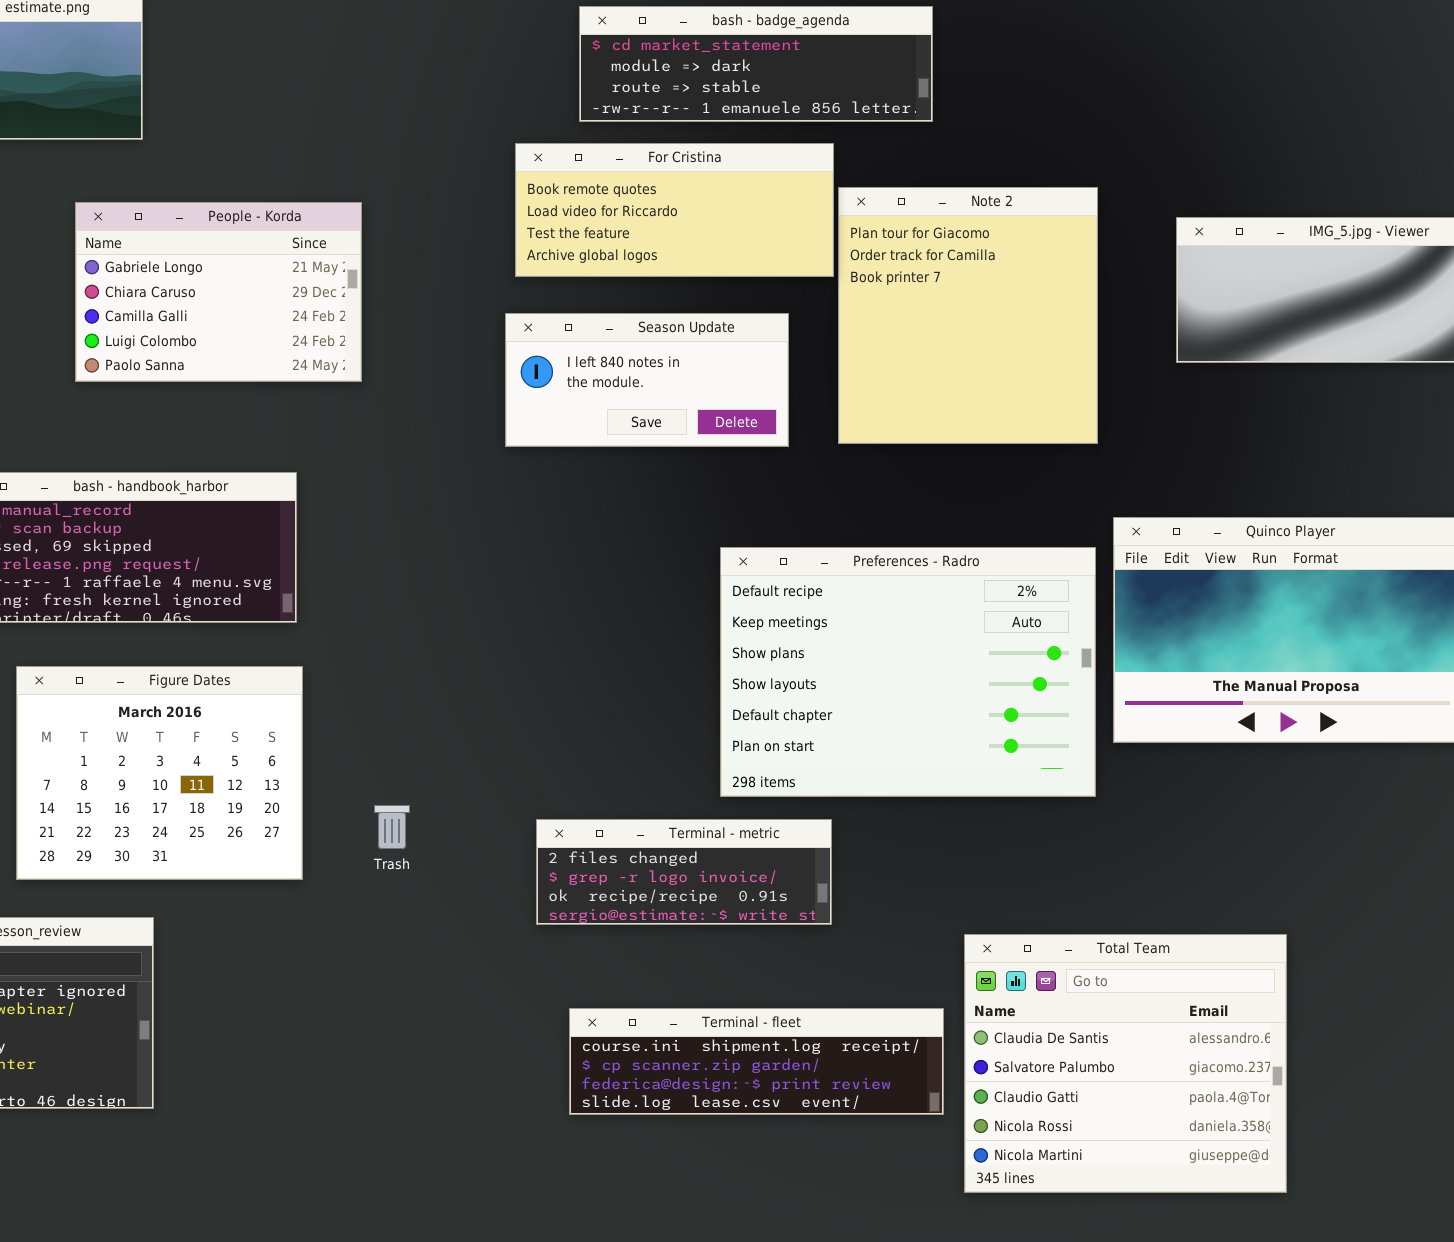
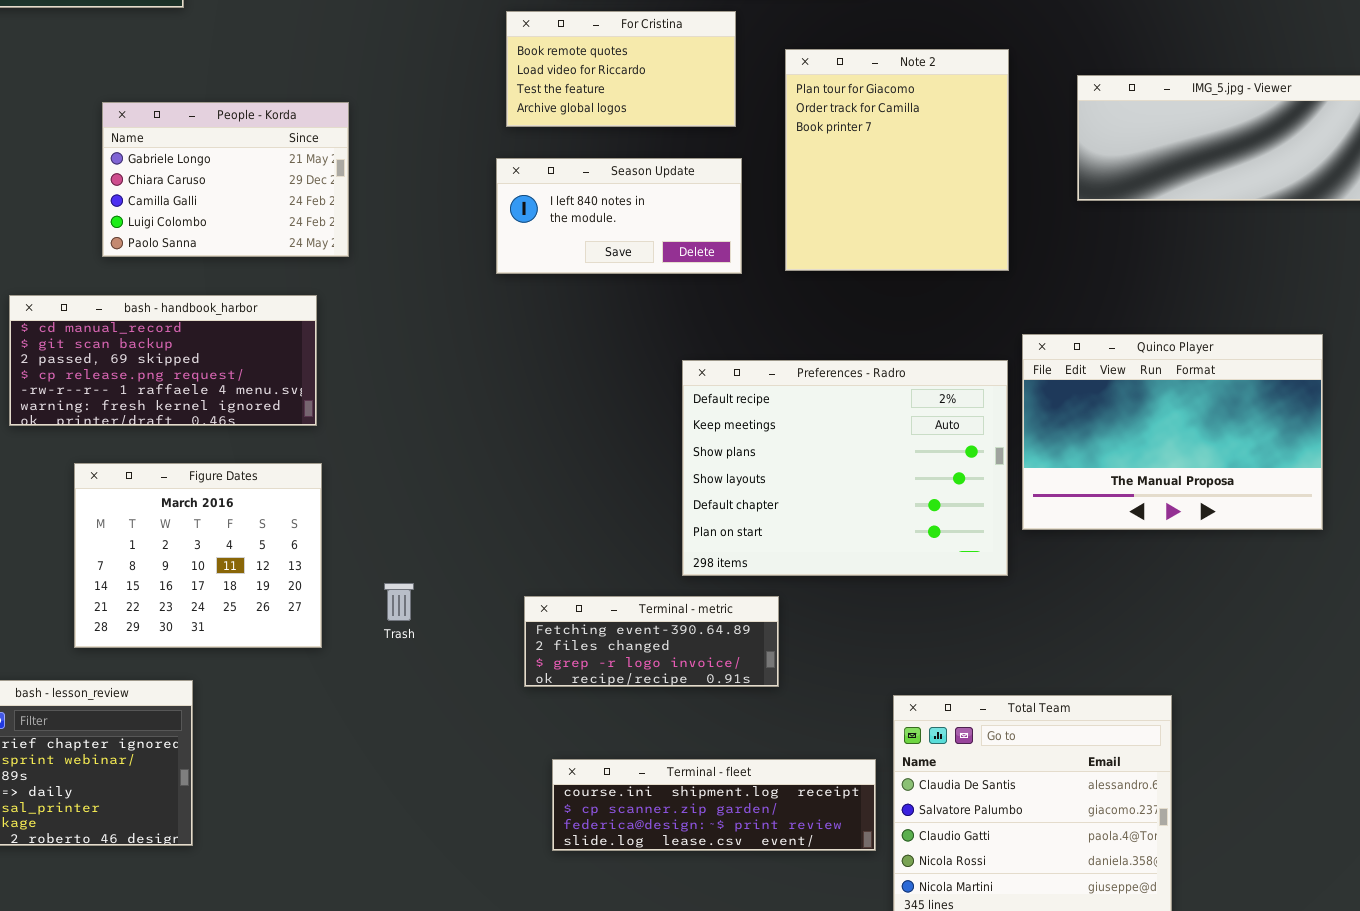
For Cristina: [515,143,834,277] -> [506,11,736,127], resized
People - Korda: [75,202,362,382] -> [102,102,349,257], moved
Terminal - metric: [536,819,832,925] -> [524,596,779,687], scrolled up 1 row

